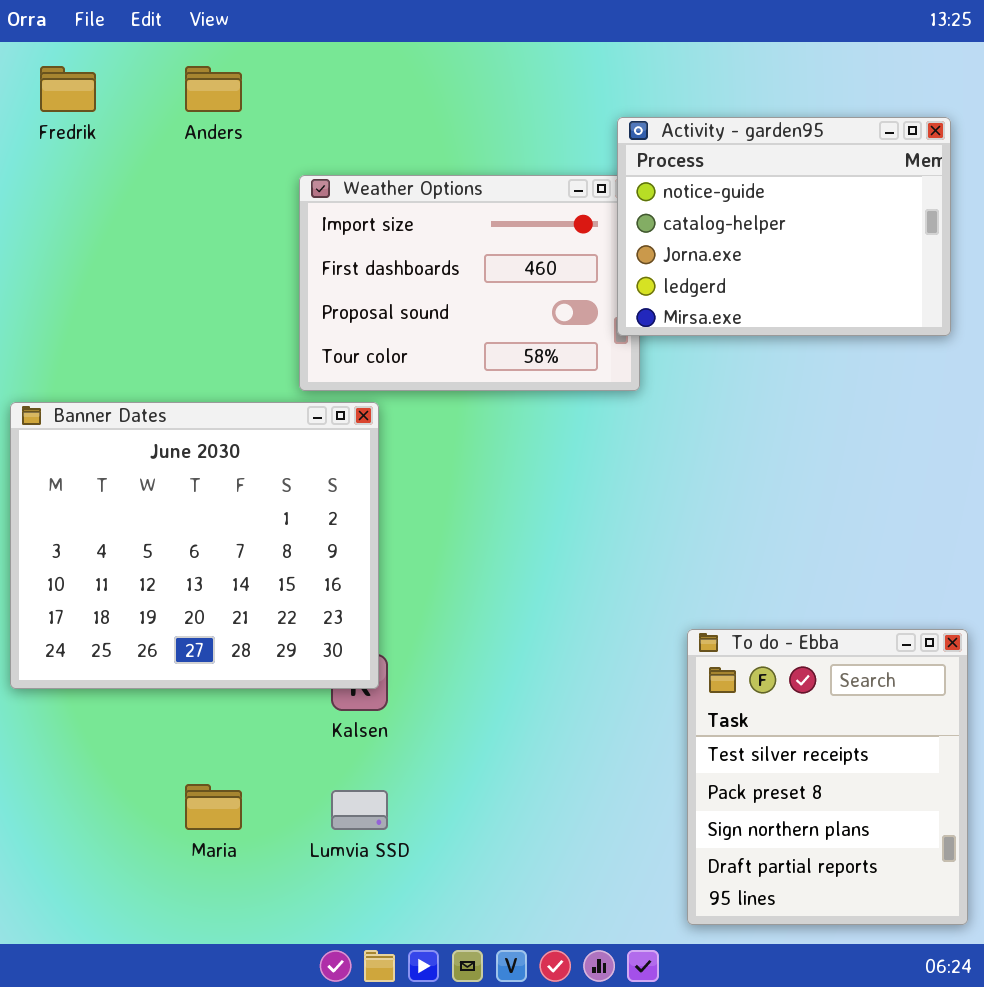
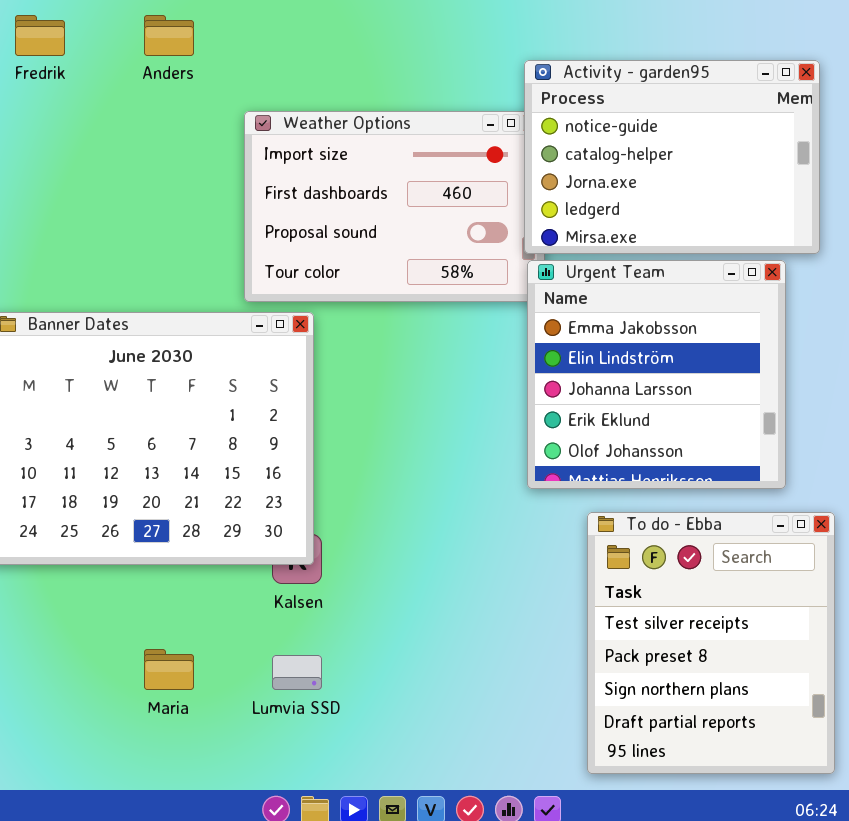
Urgent Team: none -> [527,260,786,489], opened

